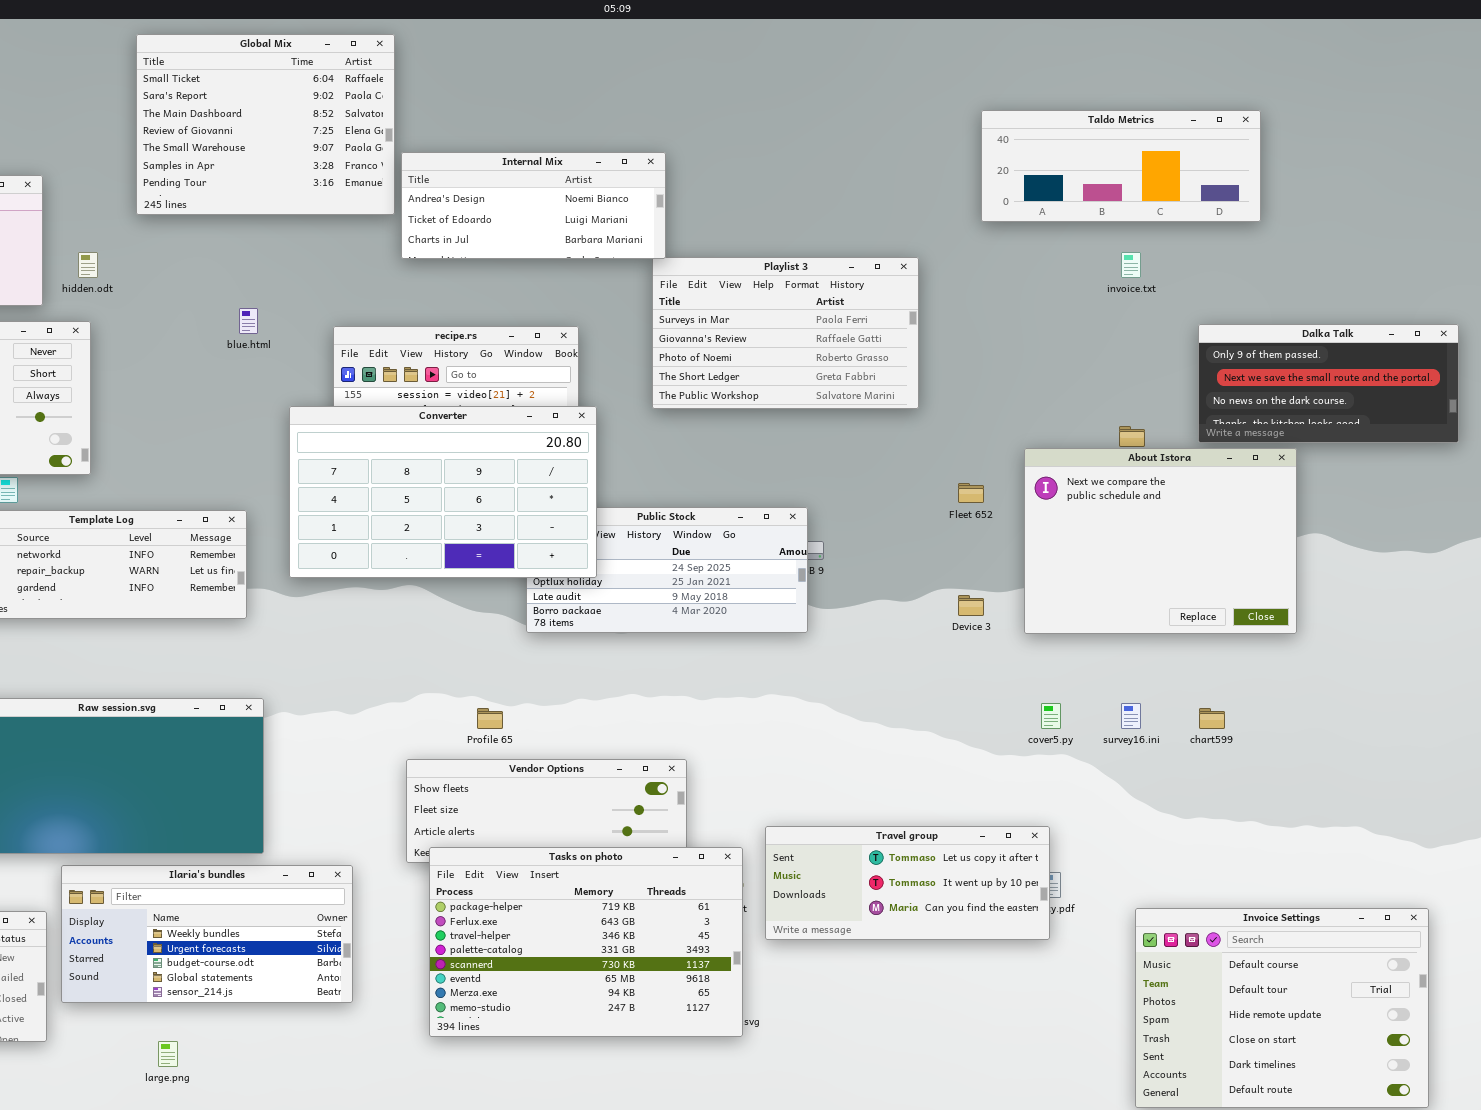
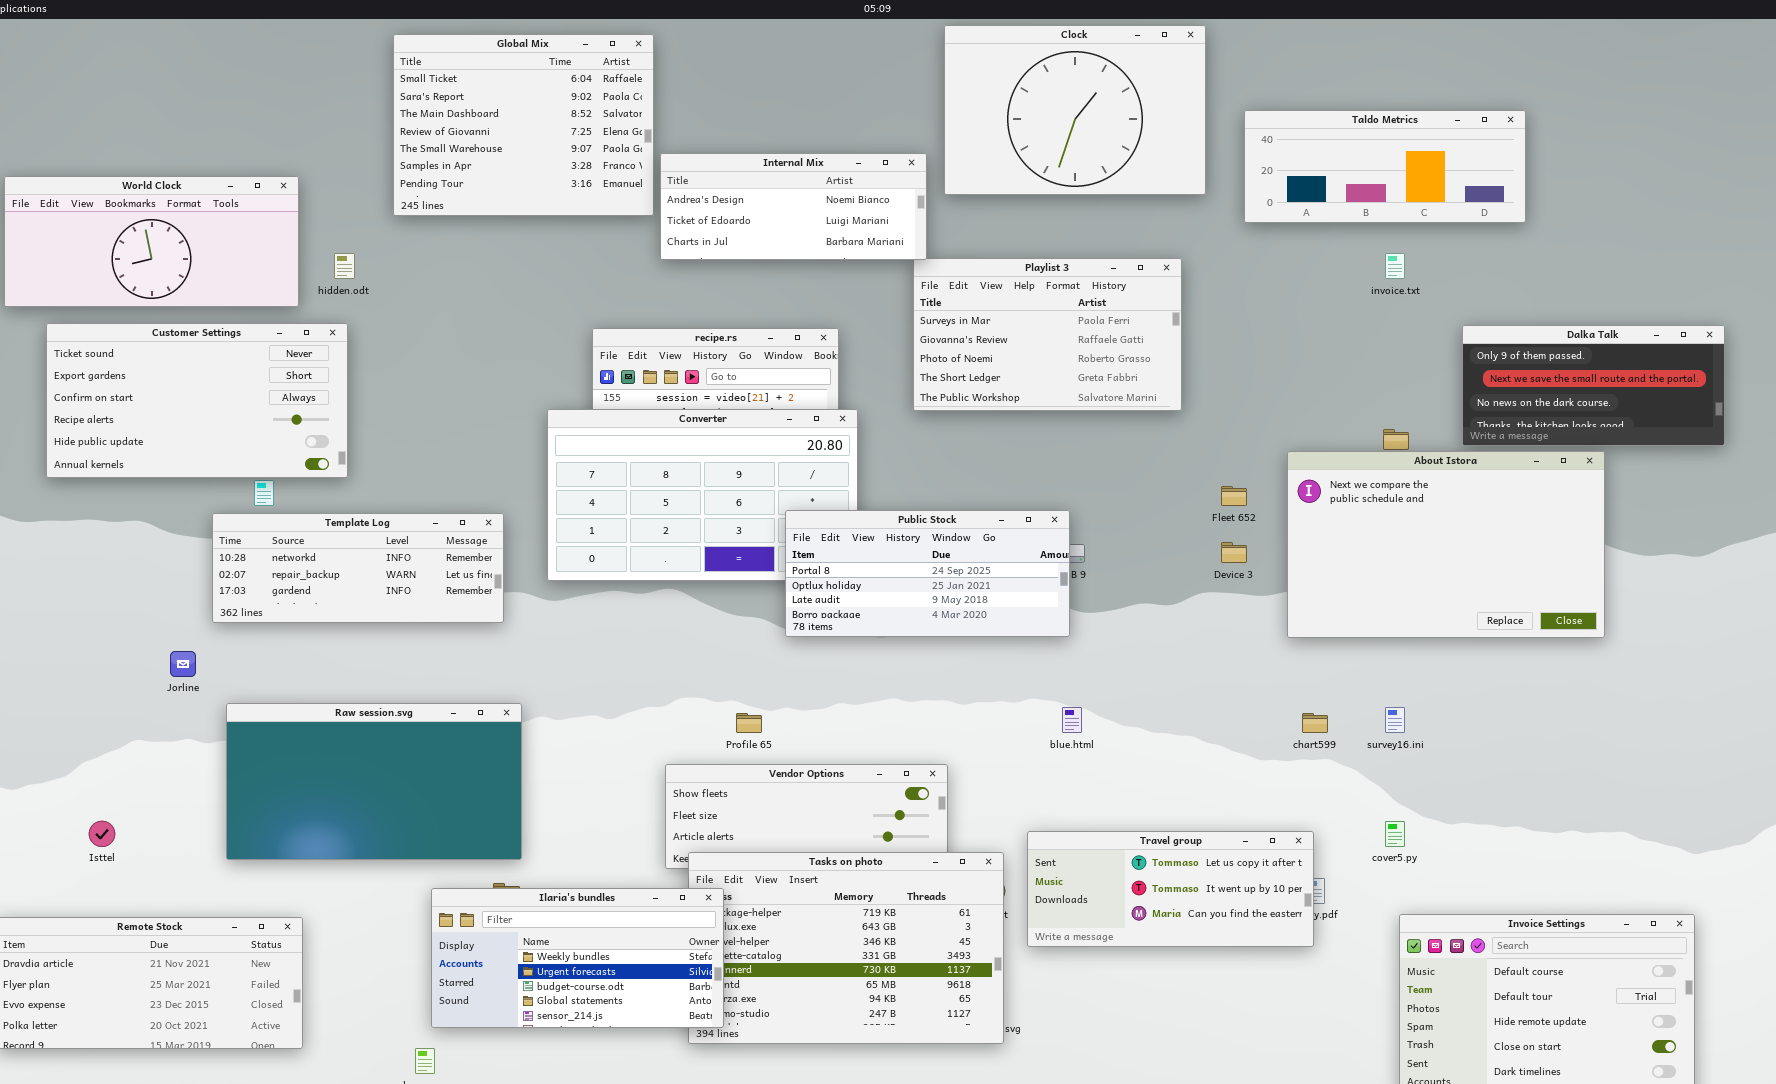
Clock: none -> [944,25,1206,195], opened
blue.html: [239,308,258,334] -> [1062,707,1082,733], moved
About Istora: [1024,448,1297,634] -> [1287,451,1605,638], resized
Public Stock: [526,507,808,633] -> [785,510,1070,637], raised
Device 3: [958,595,984,616] -> [1221,542,1247,563], moved
cover5.py: [1041,703,1061,729] -> [1385,821,1405,847], moved
chart599: [1199,708,1225,729] -> [1302,713,1328,733], moved
Ilaria's bundles: [61,865,353,1003] -> [431,888,724,1028], moved

